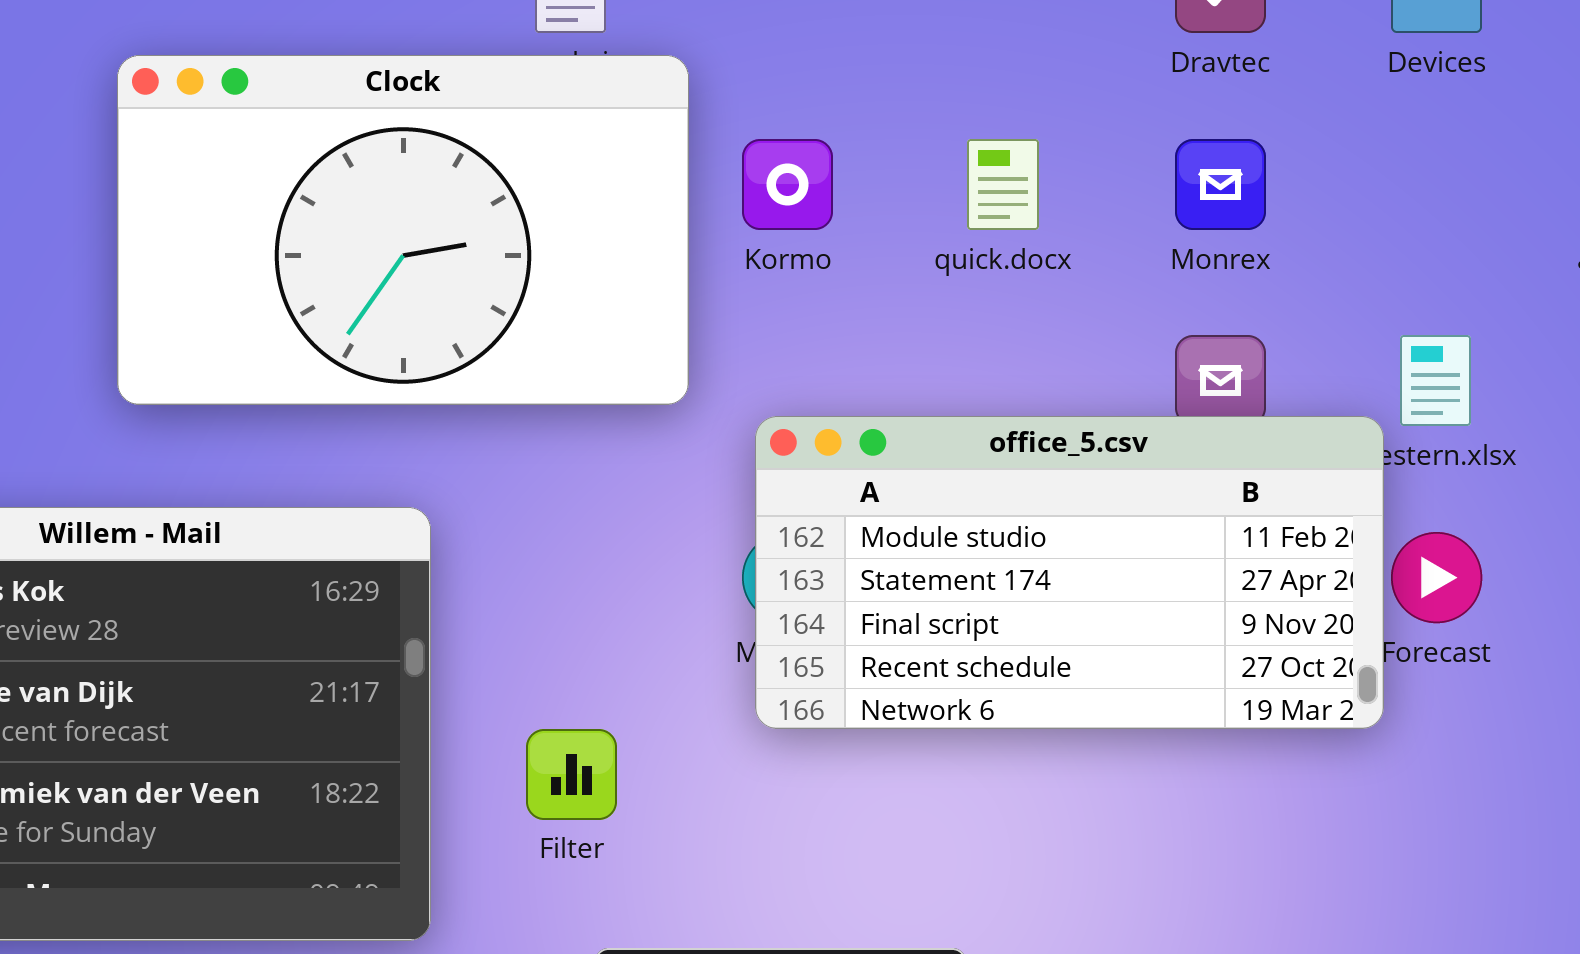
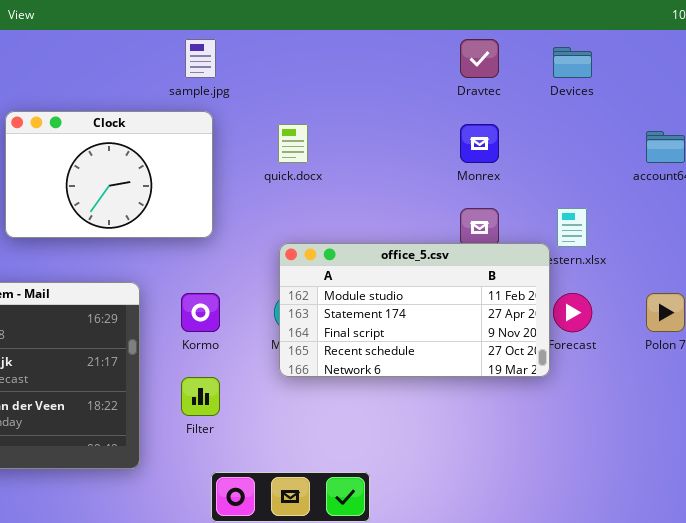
Clock: [117,55,689,405] -> [5,111,213,238], resized
Kormo: [742,139,833,230] -> [181,293,220,332], moved
quick.docx: [967,139,1039,230] -> [278,124,308,163], moved

